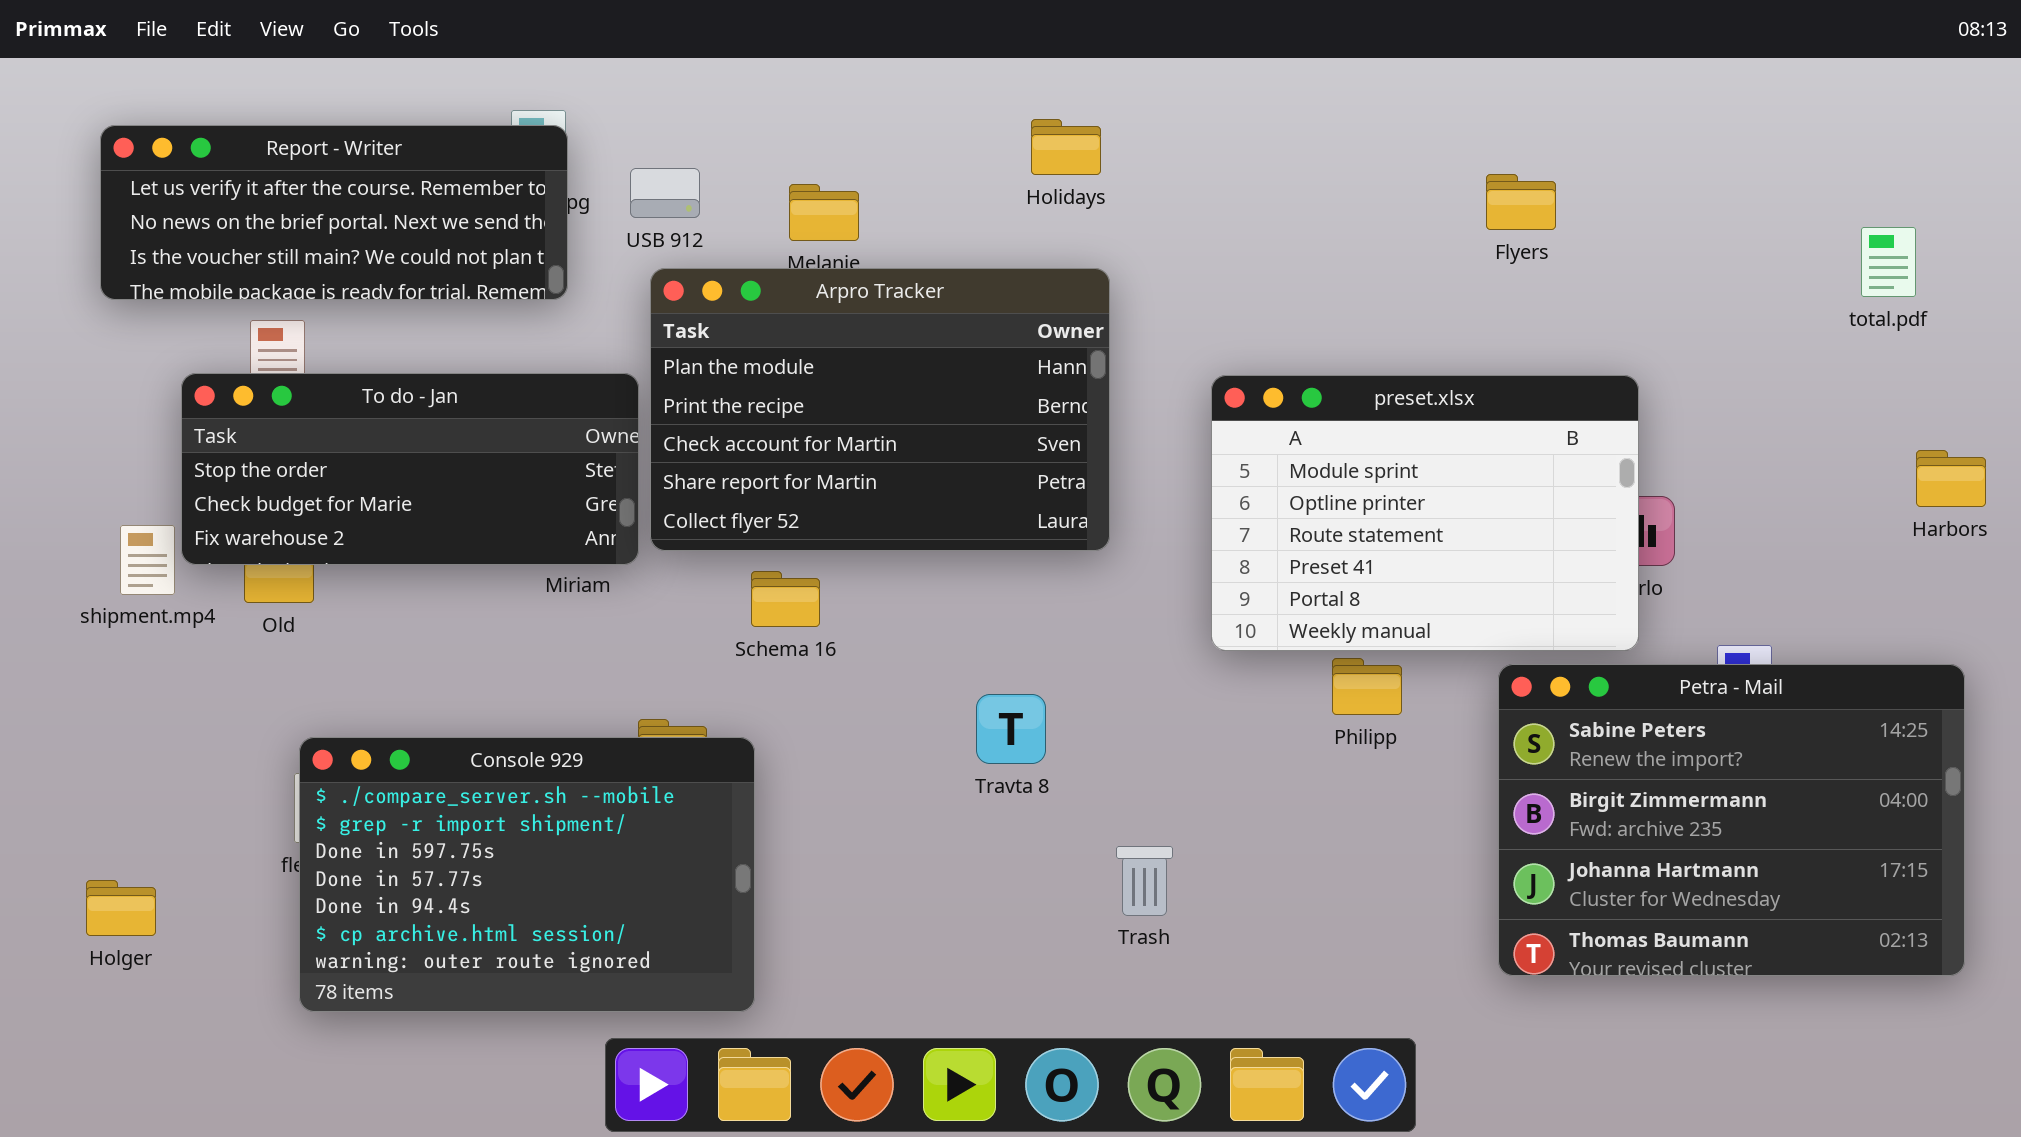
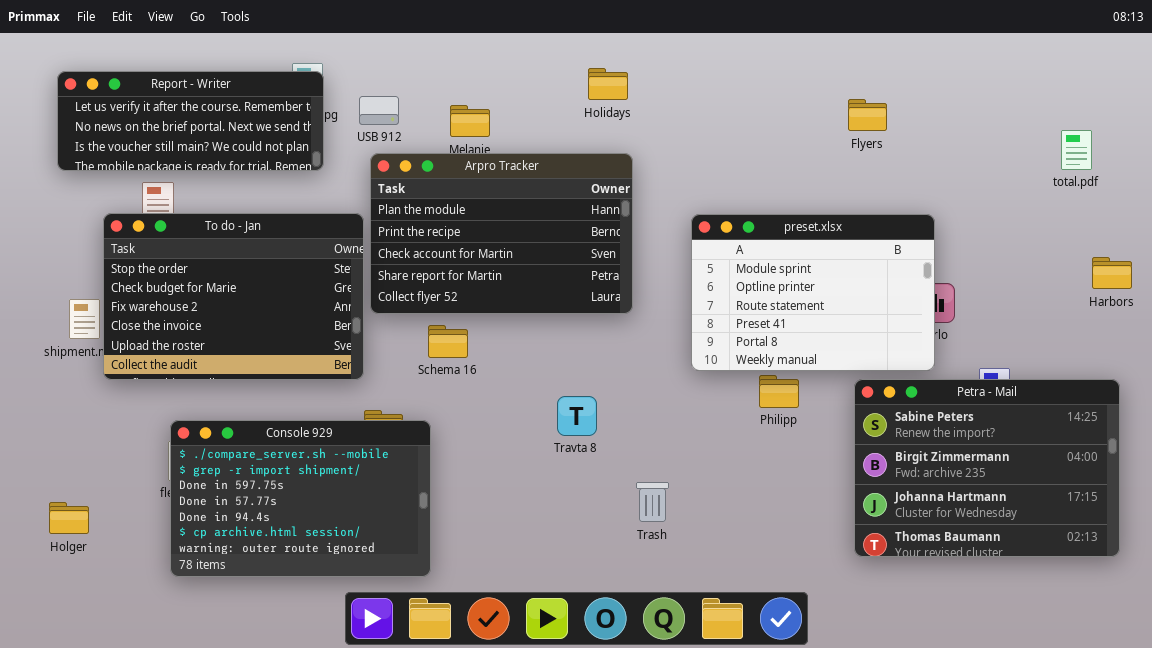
To do - Jan: [181,373,639,565] -> [103,213,364,380], resized

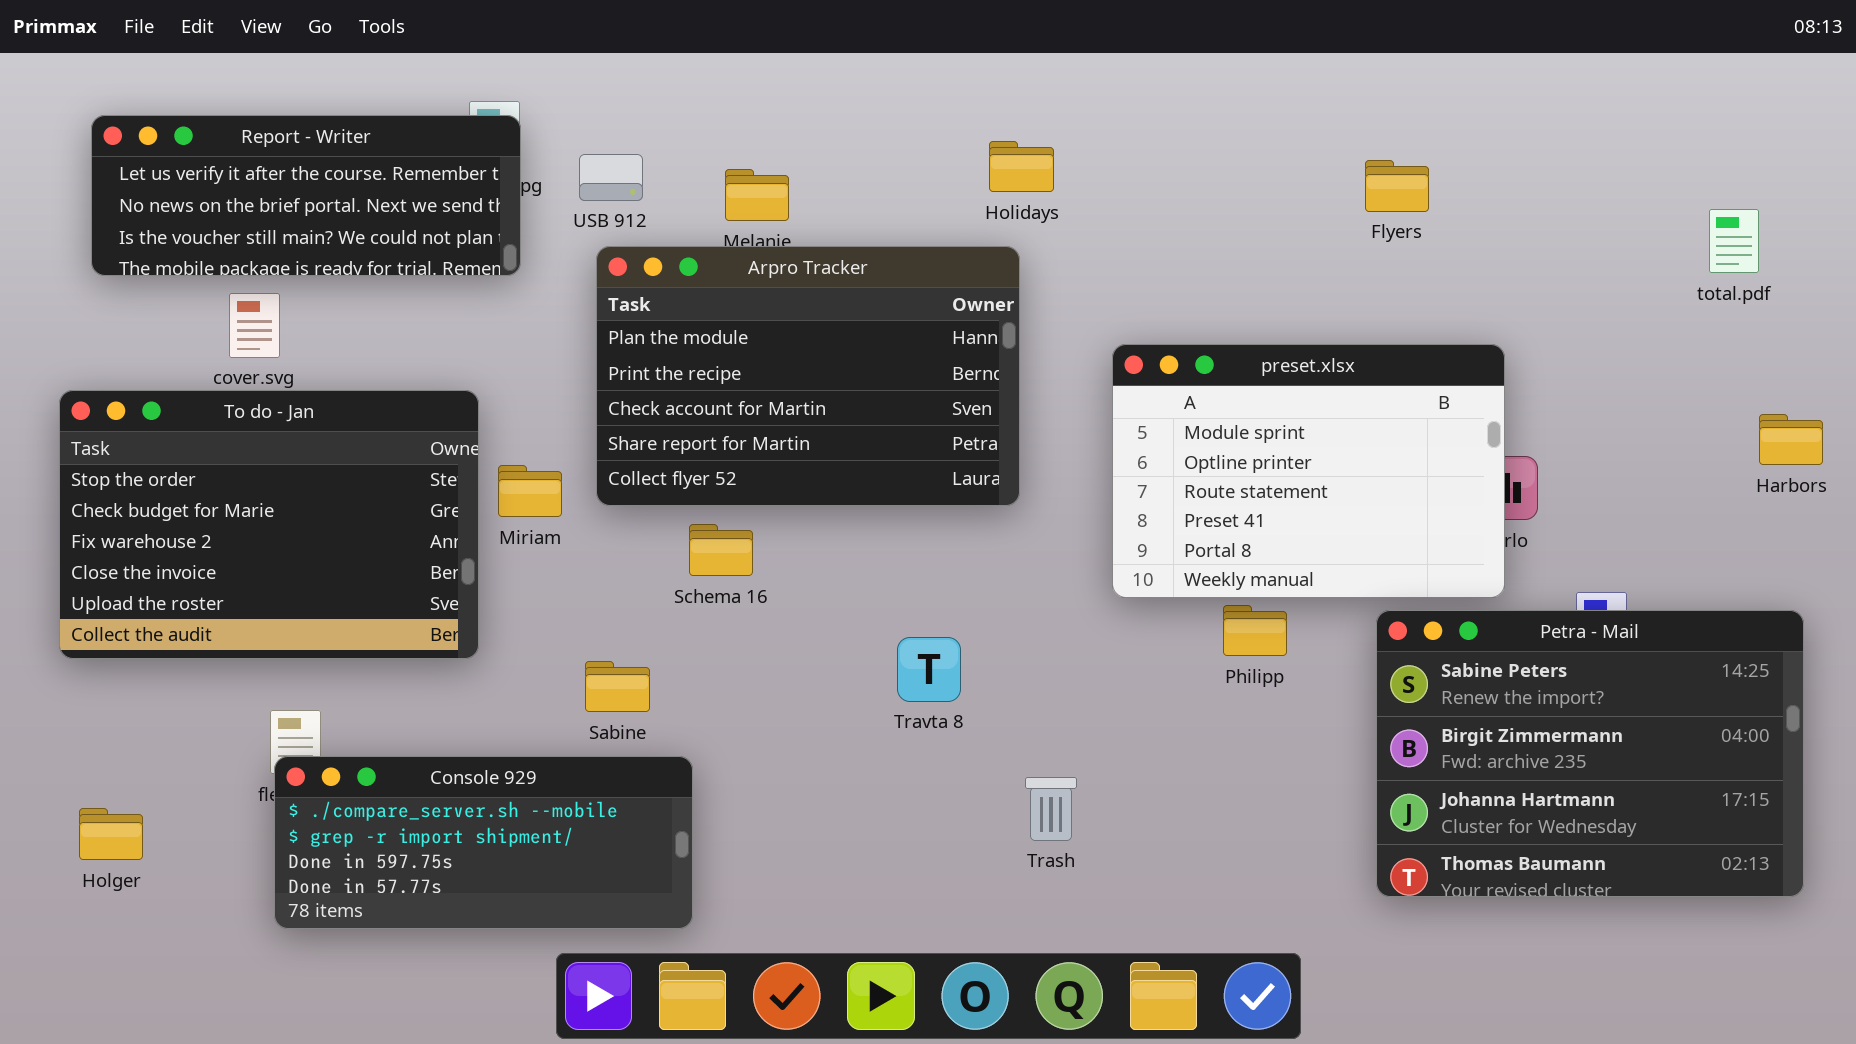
Holidays: [588,68,628,100] -> [989,141,1054,192], moved
To do - Jan: [103,213,364,380] -> [59,390,479,659], moved
Console 929: [170,420,431,577] -> [274,756,693,929], resized

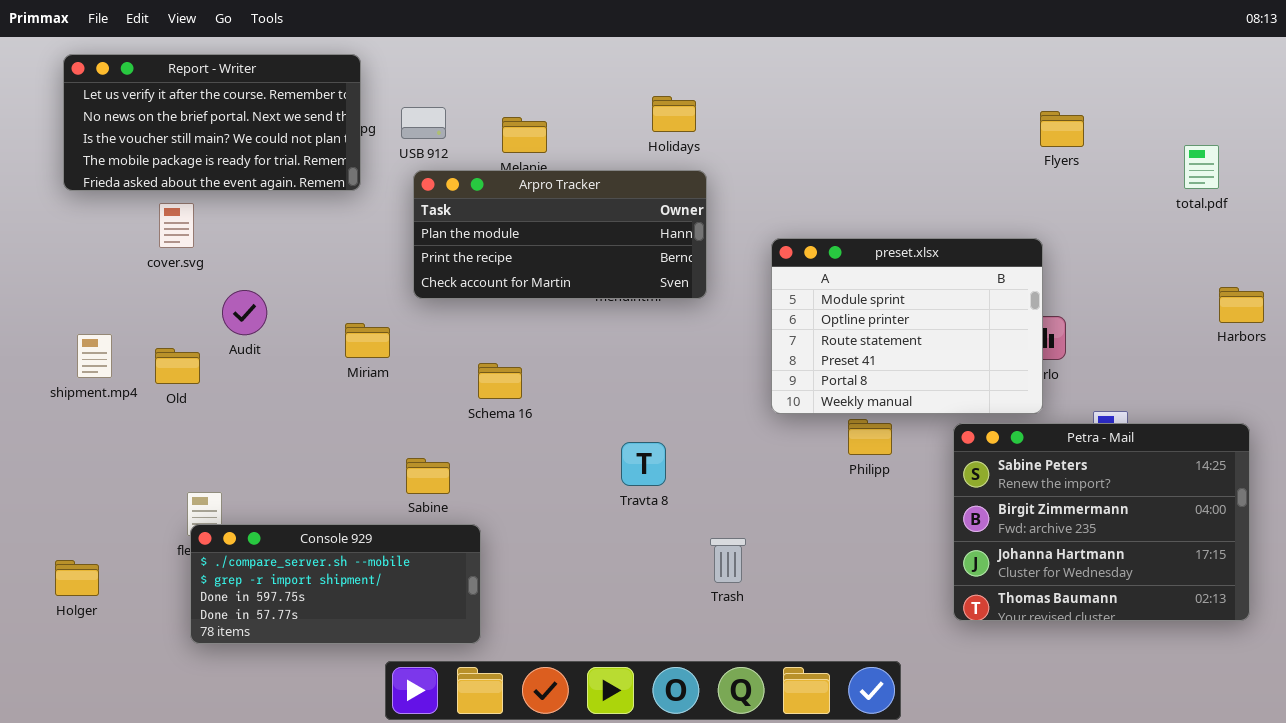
Report - Writer: [91,115,521,276] -> [63,54,361,191], resized
Holidays: [989,141,1054,192] -> [652,96,696,132], moved
Flyers: [1365,160,1429,212] -> [1040,111,1084,147], moved
Arpro Tracker: [596,246,1020,506] -> [413,170,707,299], resized
To do - Jan: [59,390,479,659] -> none, closed

